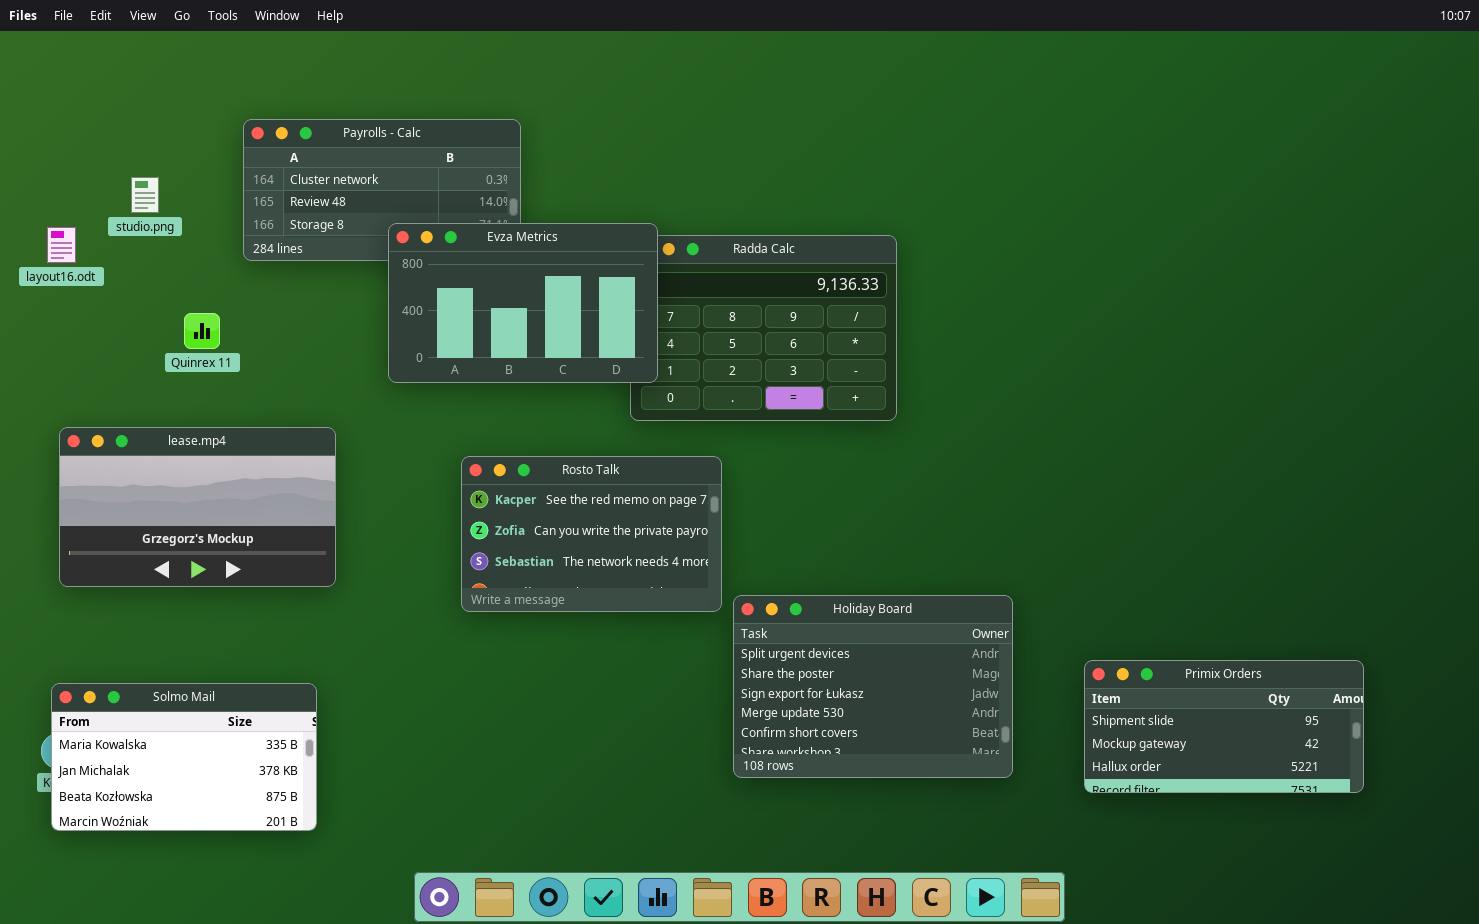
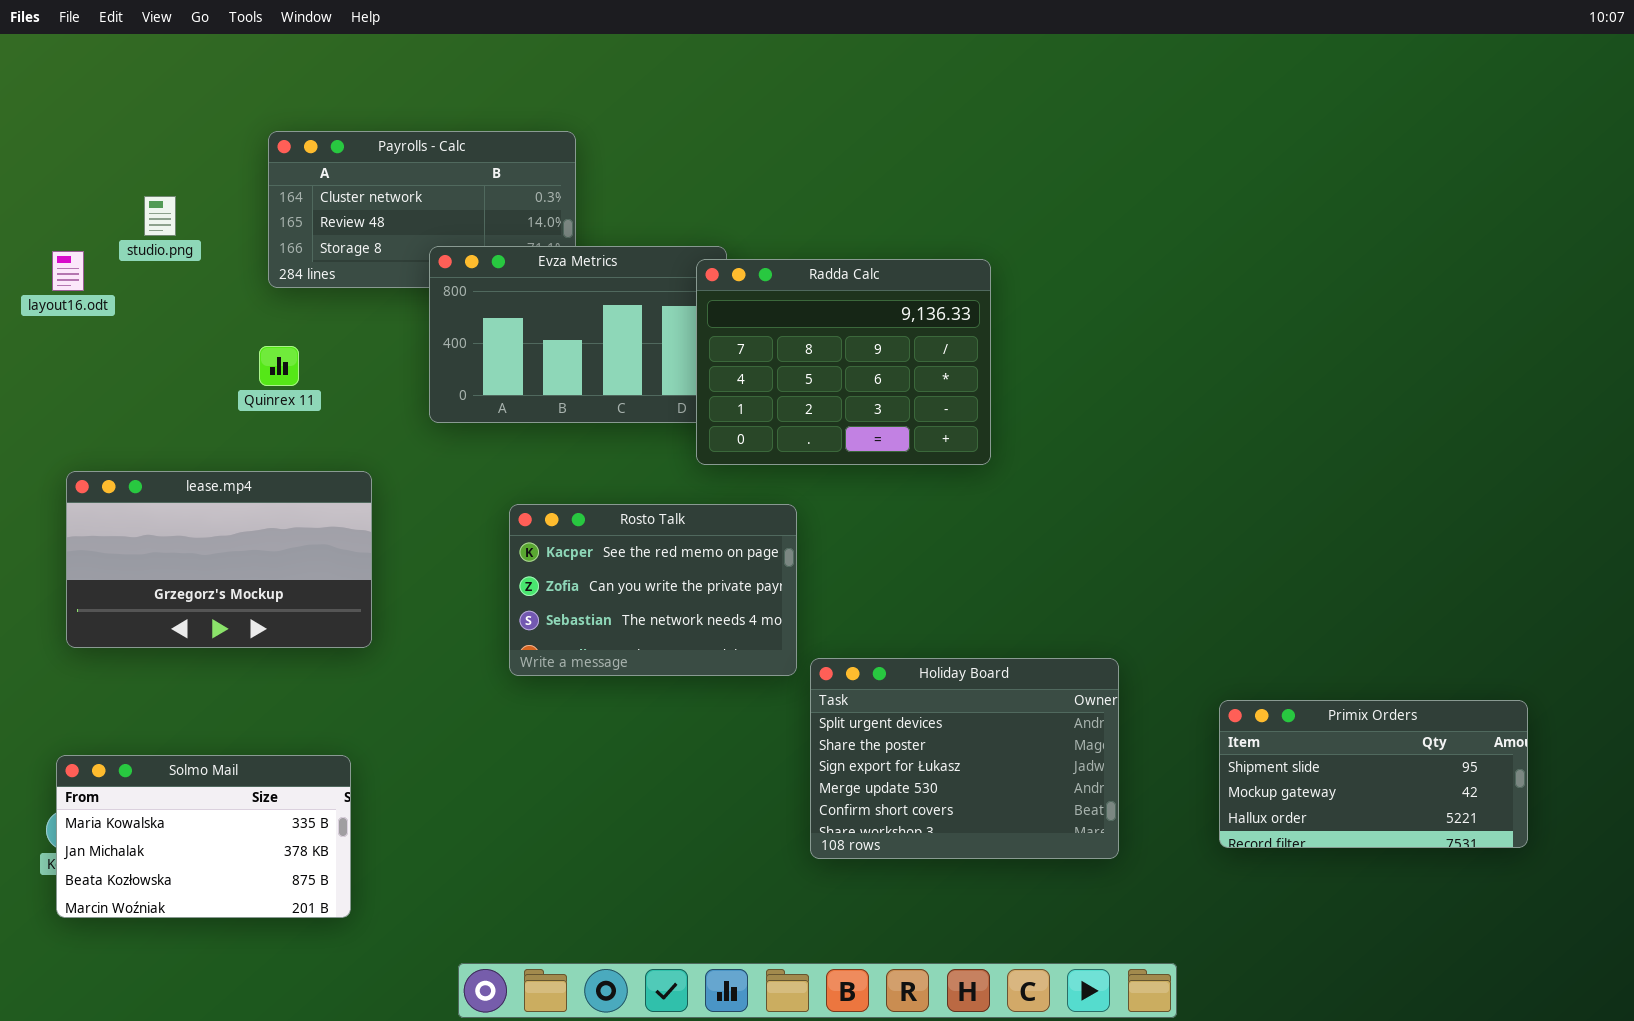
Radda Calc: [630,235,897,421] -> [696,259,991,465], raised
Quinrex 11: [184,313,220,349] -> [259,346,299,386], moved
Primix Orders: [1084,660,1364,793] -> [1219,700,1528,848], moved

